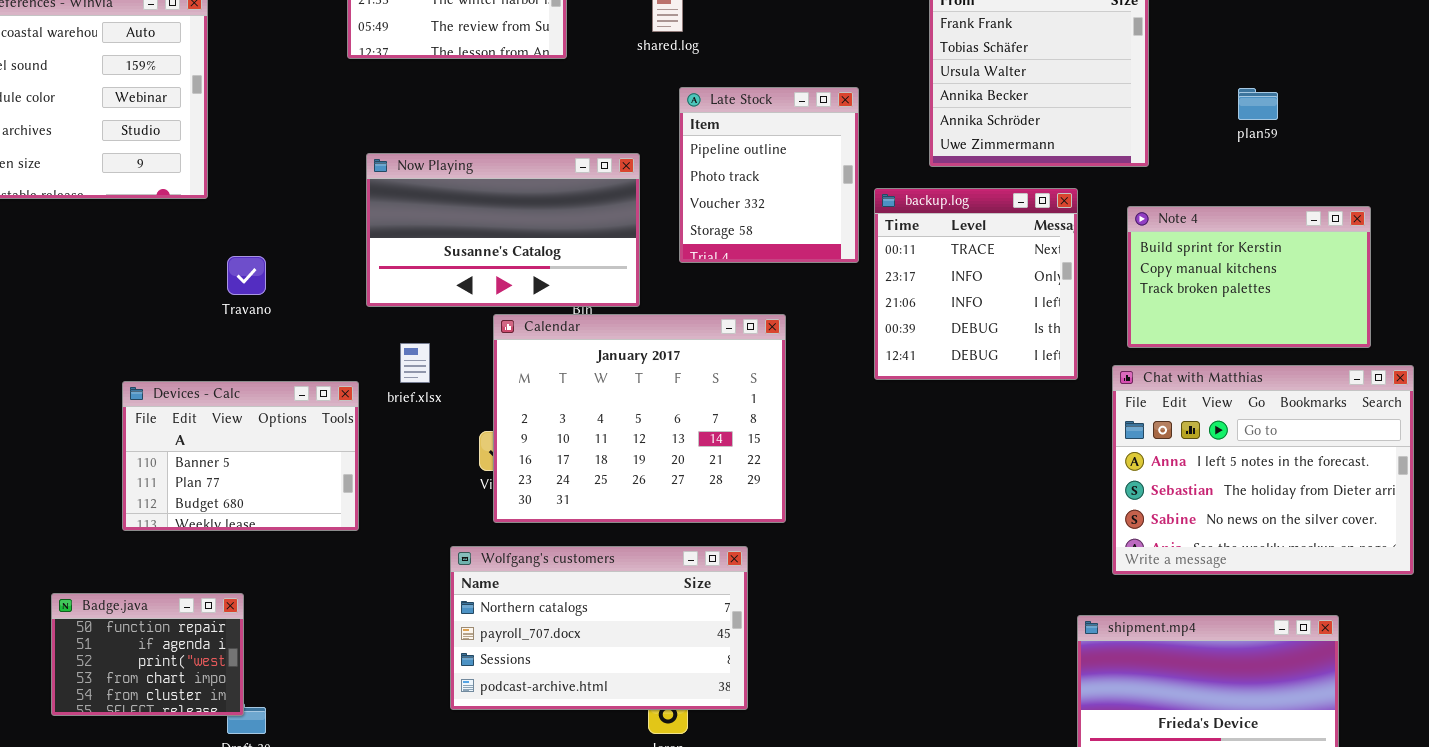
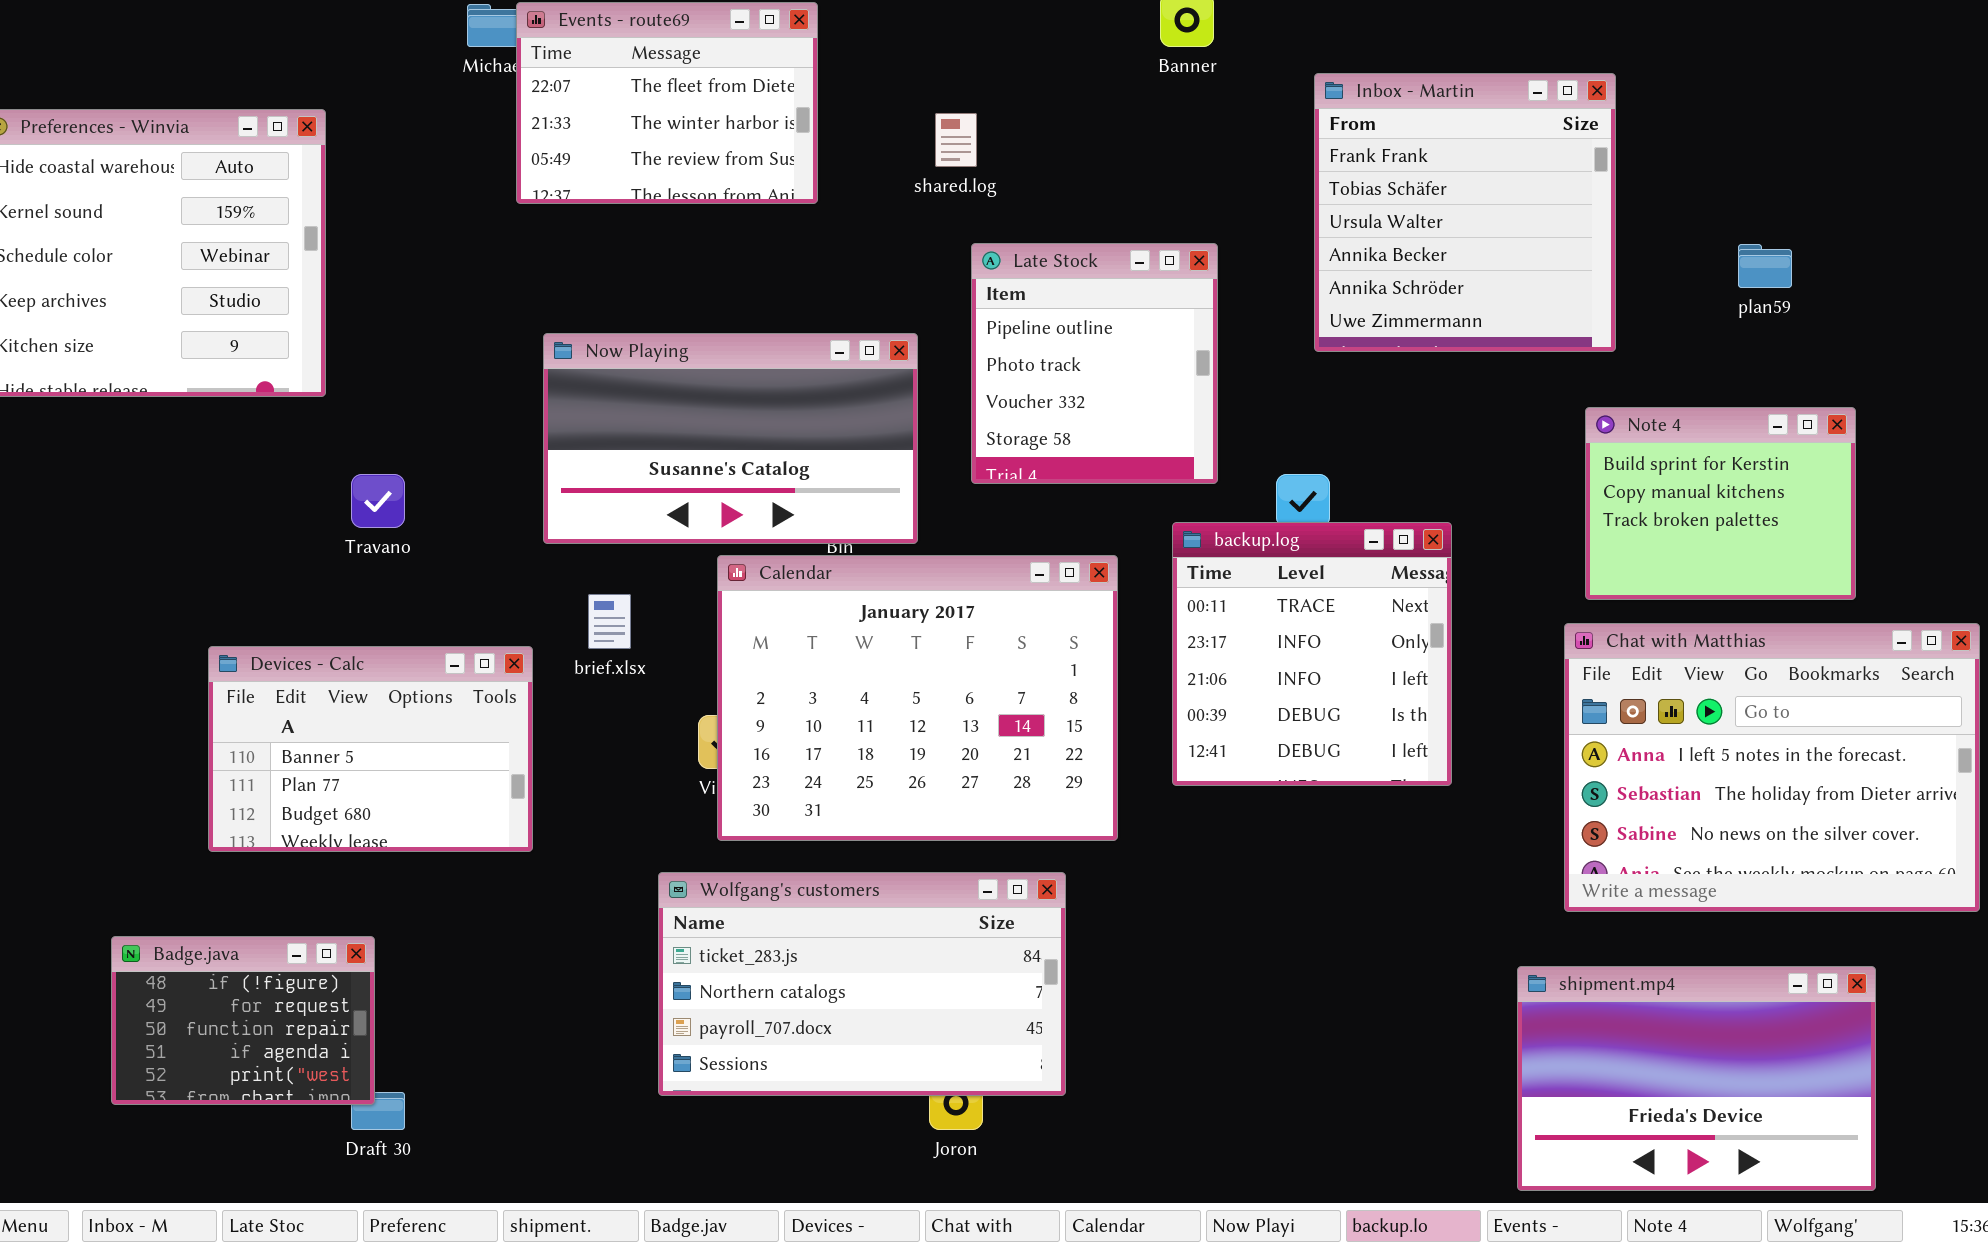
backup.log: [874,188,1078,380] -> [1172,522,1452,786], moved
Note 4: [1127,206,1371,348] -> [1585,407,1856,600], resized
Wolfgang's customers: [450,546,748,710] -> [658,872,1066,1096], scrolled up 1 row
Badge.java: [51,593,244,716] -> [111,936,375,1105], scrolled up 2 rows

